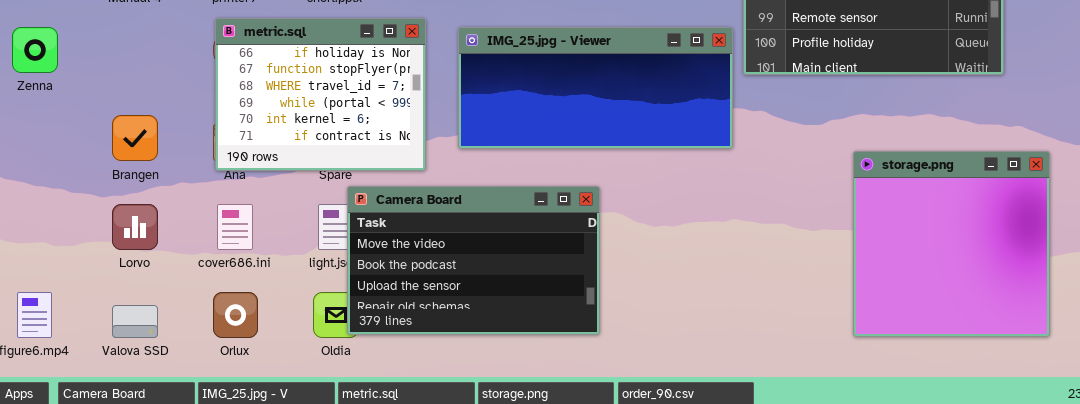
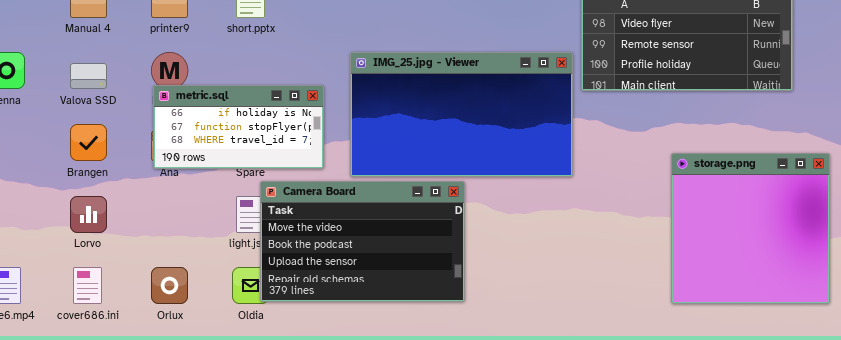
metric.sql: [215,18,426,171] -> [153,85,324,169], resized
IMG_25.jpg - Viewer: [458,27,733,149] -> [350,52,573,177], resized
cover686.ini: [217,204,253,250] -> [73,267,102,304], moved
Valova SSD: [112,305,158,338] -> [70,63,107,89], moved

